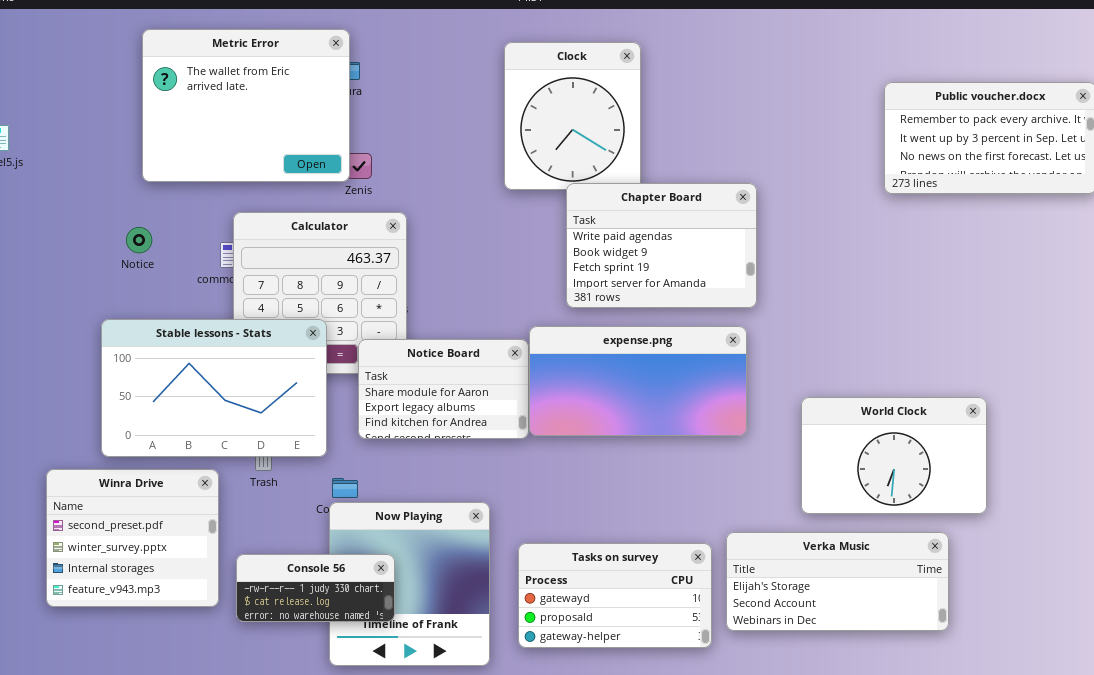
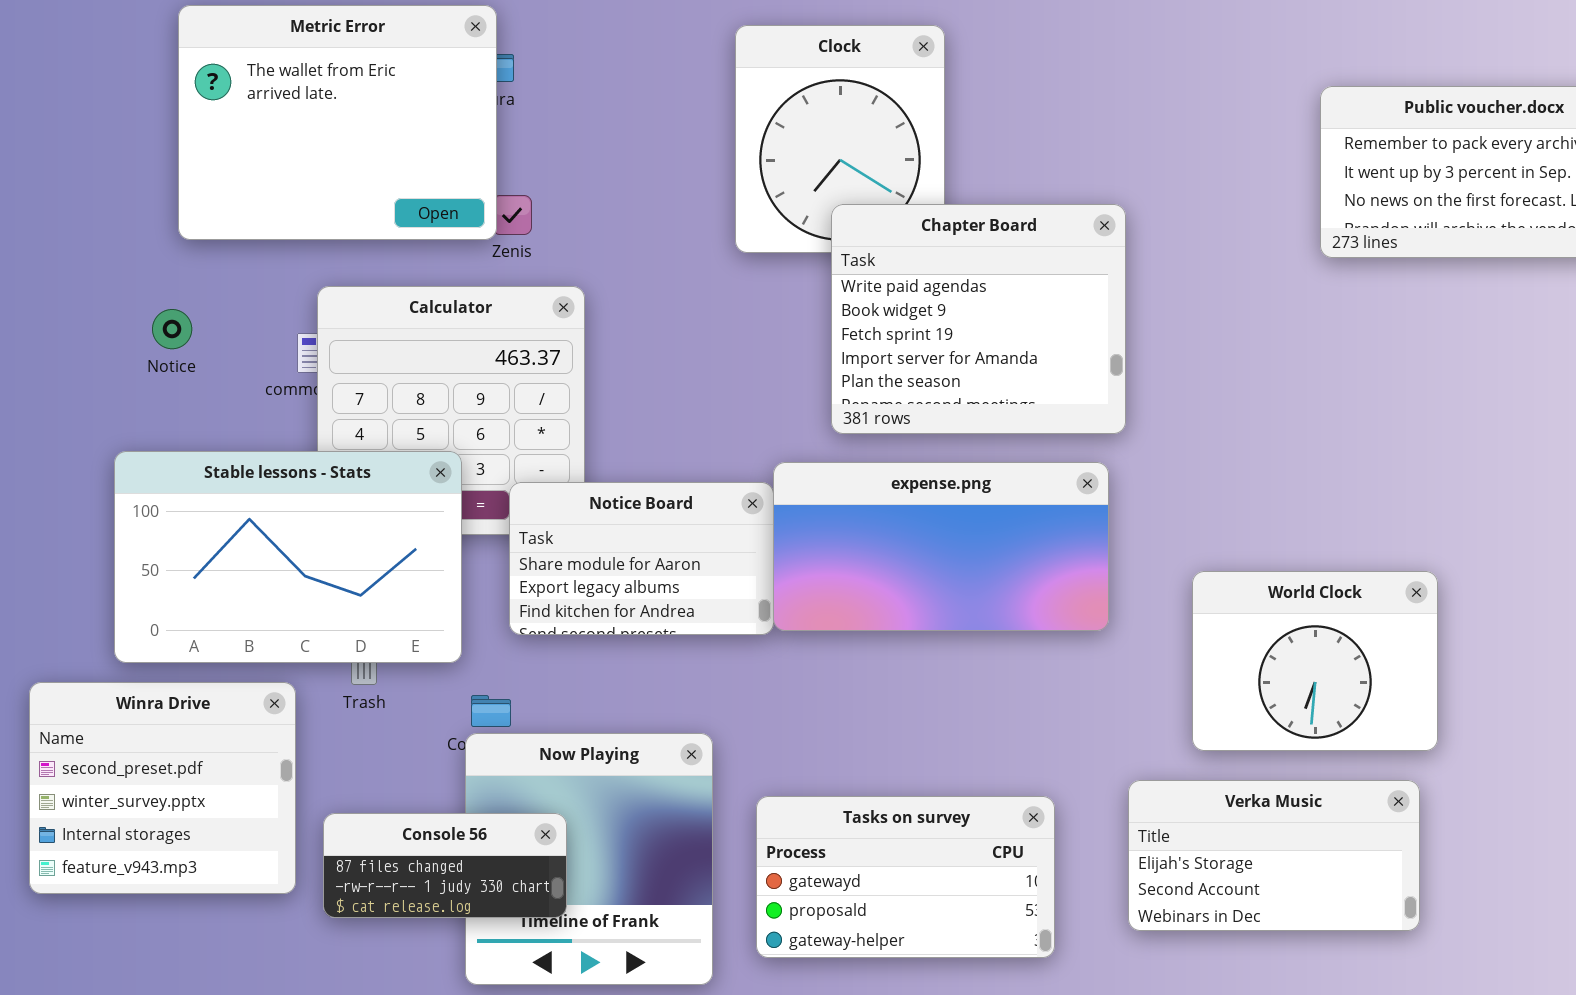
Chapter Board: [566,183,757,308] -> [831,204,1126,434], resized
World Clock: [801,397,987,514] -> [1192,571,1438,751], resized
Verka Music: [726,532,949,631] -> [1128,780,1420,931], resized
Console 56: [236,554,395,622] -> [323,813,567,918], scrolled up 1 row

